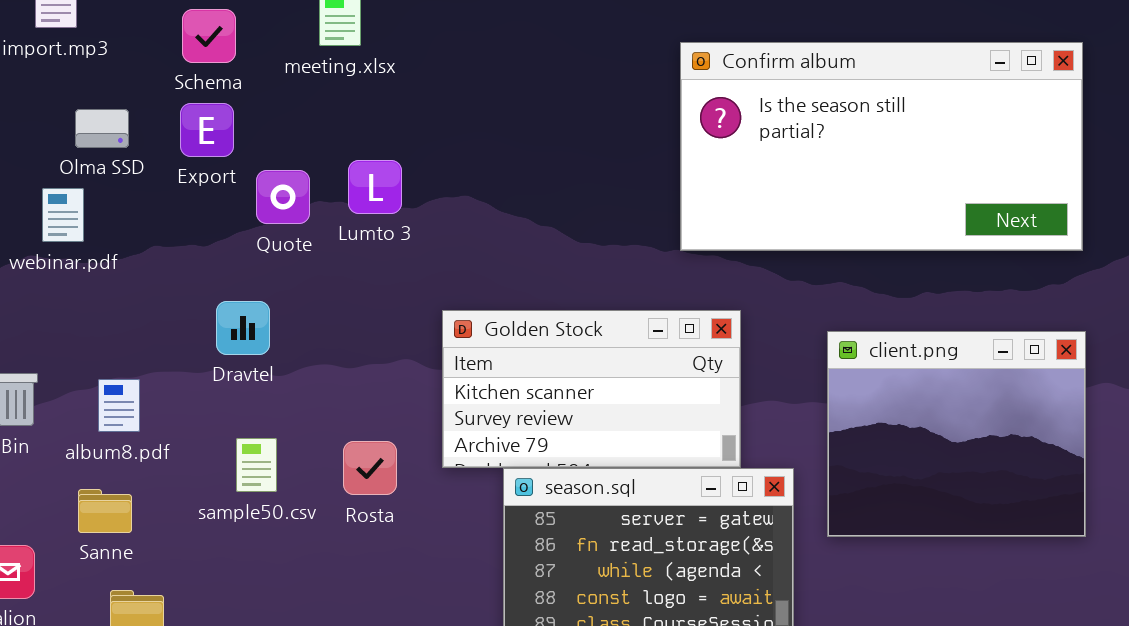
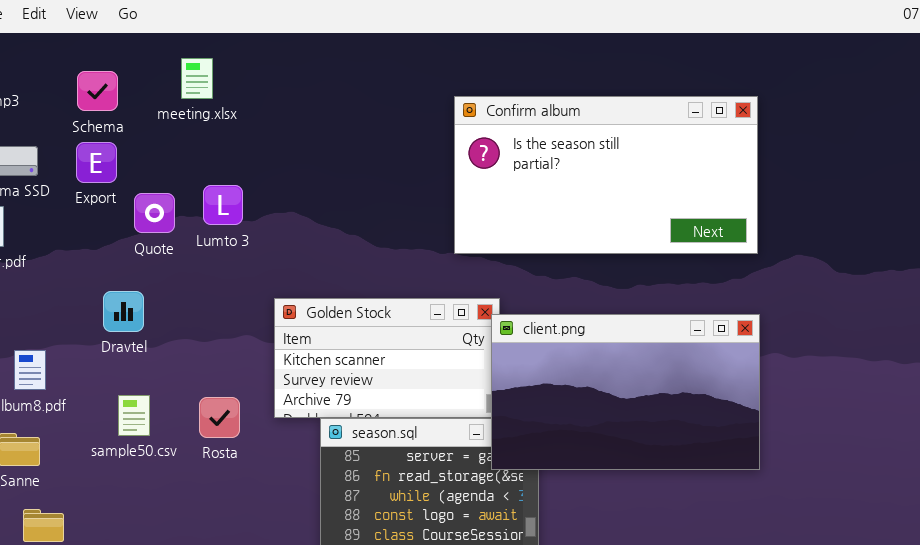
client.png: [827,331,1086,537] -> [491,314,760,470], resized

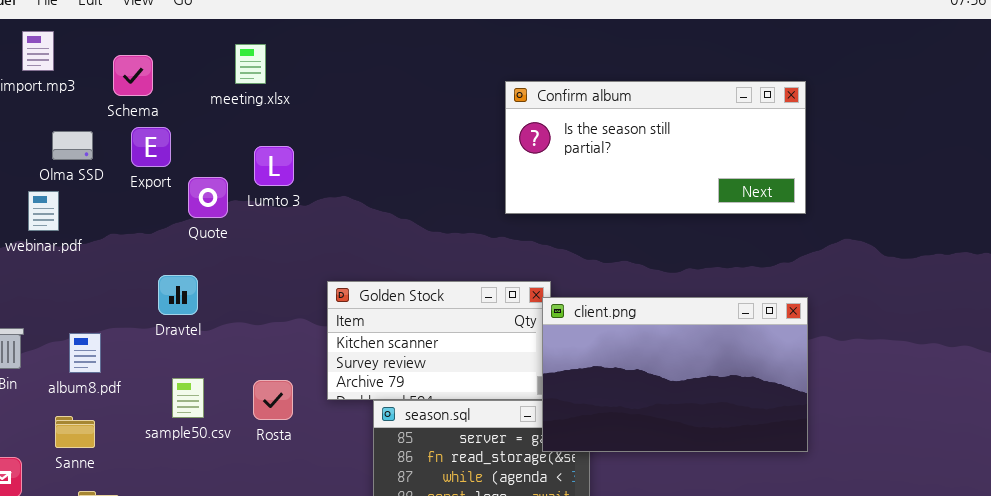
Schema: [77,71,118,111] -> [113,55,153,96], moved
Confirm album: [454,96,758,254] -> [505,81,806,214], resized
Lumto 3: [203,185,243,225] -> [254,146,294,186], moved

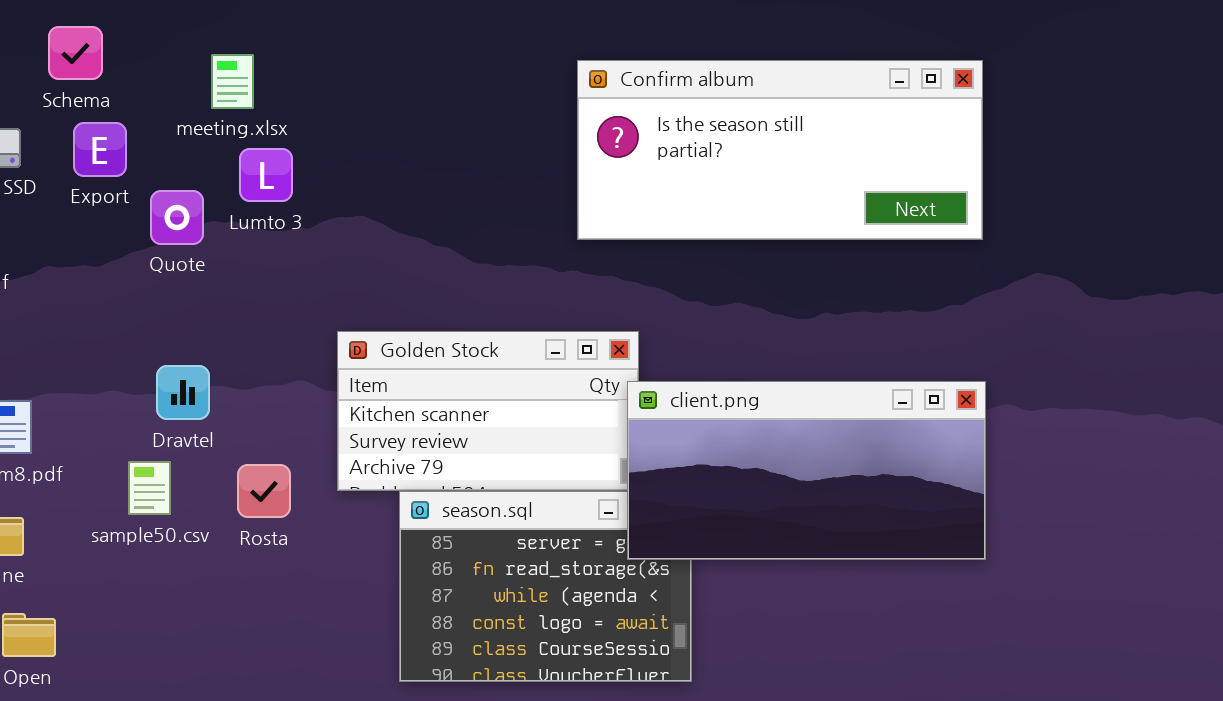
meeting.xlsx: [235,44,266,84] -> [211,54,254,109], moved
Dravtel: [158,275,198,315] -> [156,365,210,420], moved
client.png: [542,297,808,452] -> [627,381,986,560], resized

